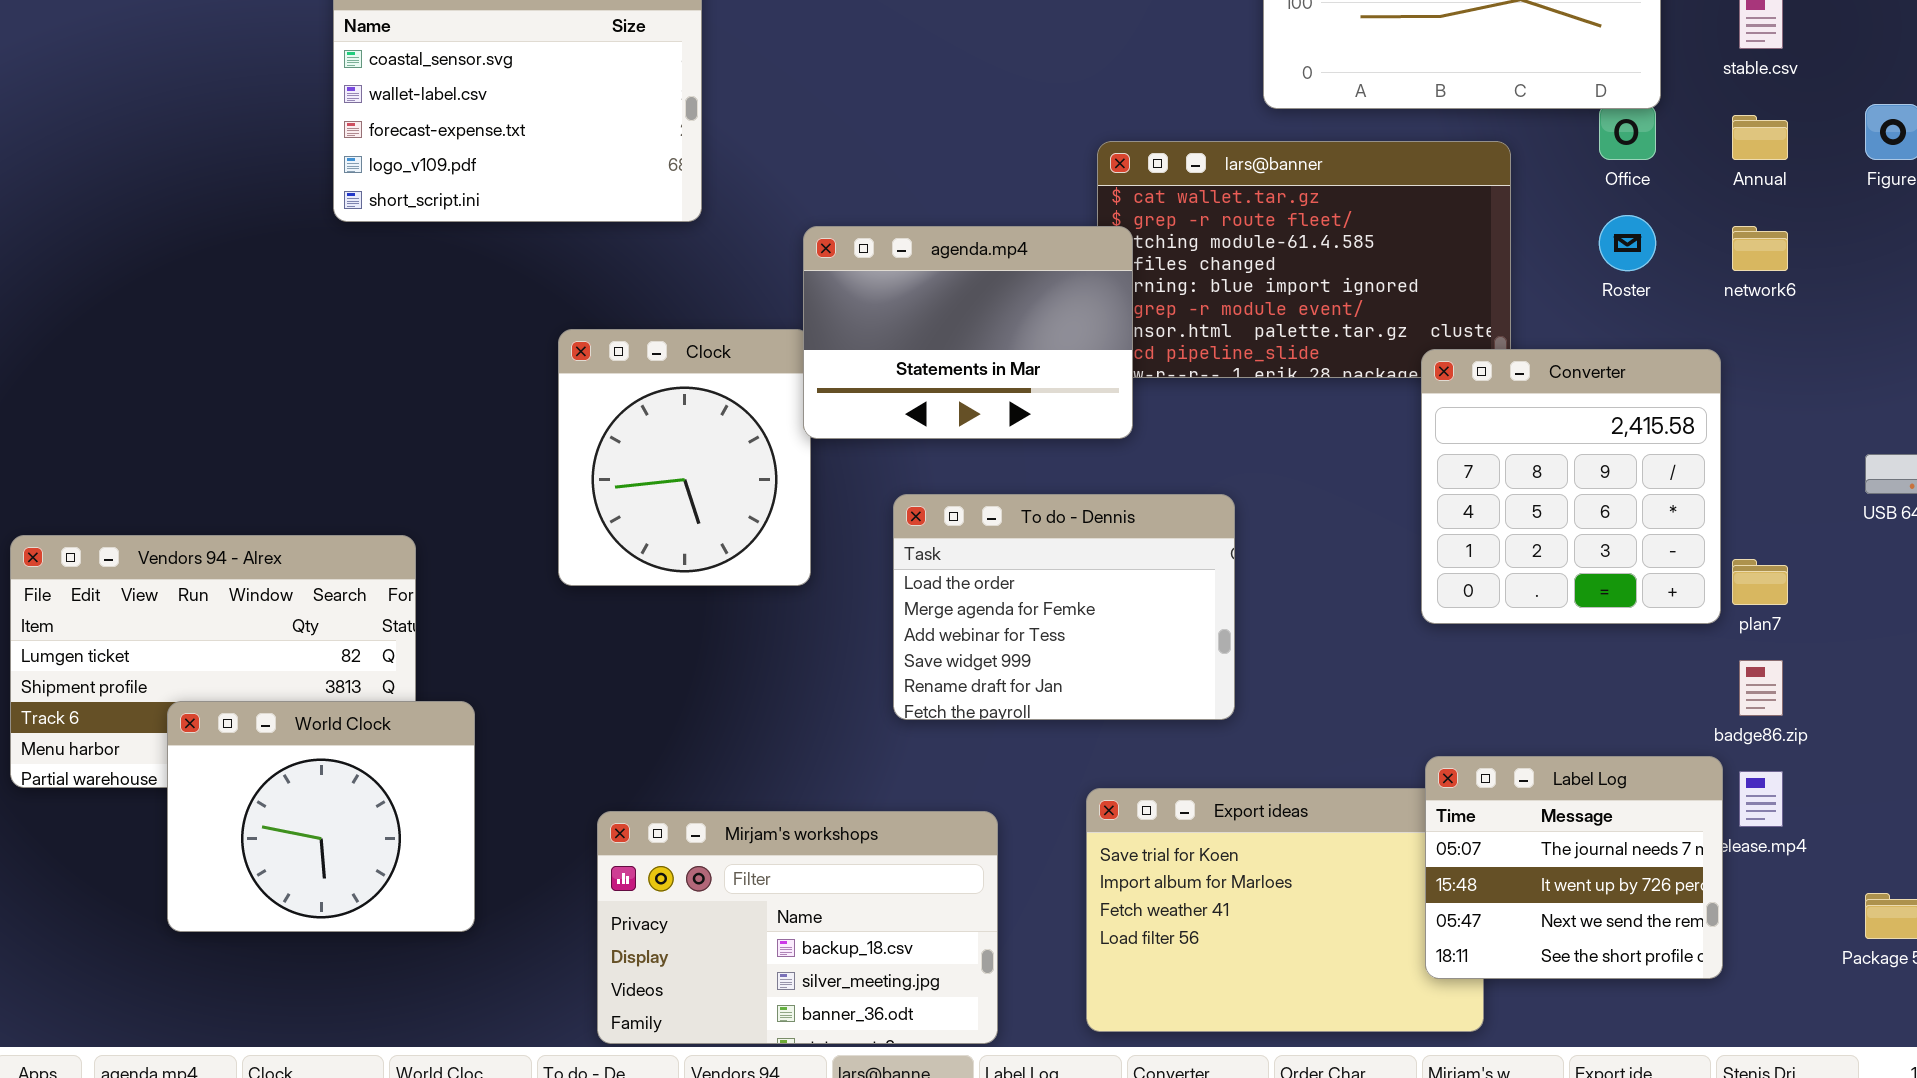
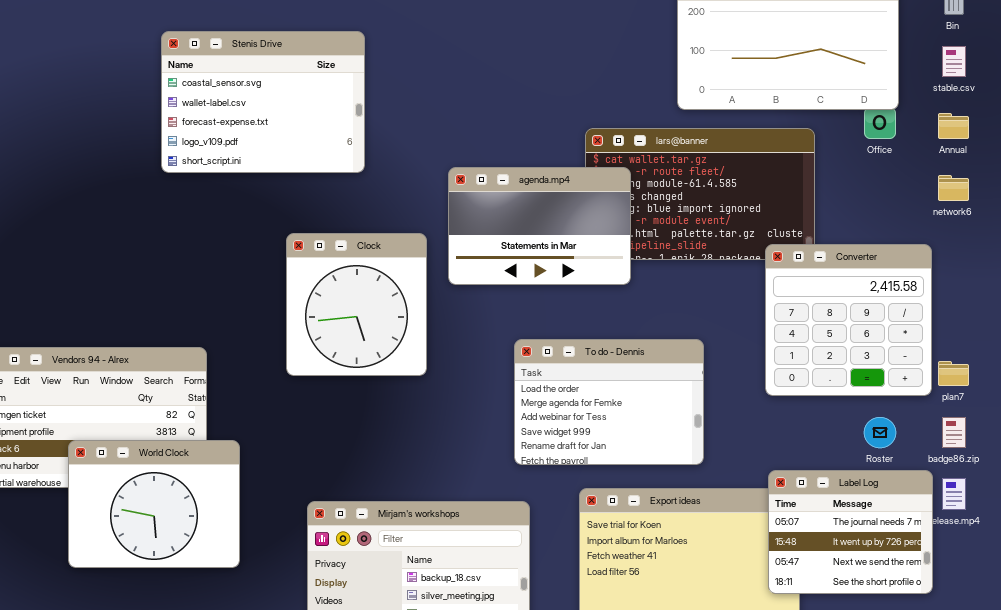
Roster: [1599,215,1656,271] -> [864,417,896,448], moved
agenda.mp4: [803,226,1133,439] -> [448,167,631,285], moved
To do - Dennis: [893,494,1235,720] -> [514,339,704,465], moved

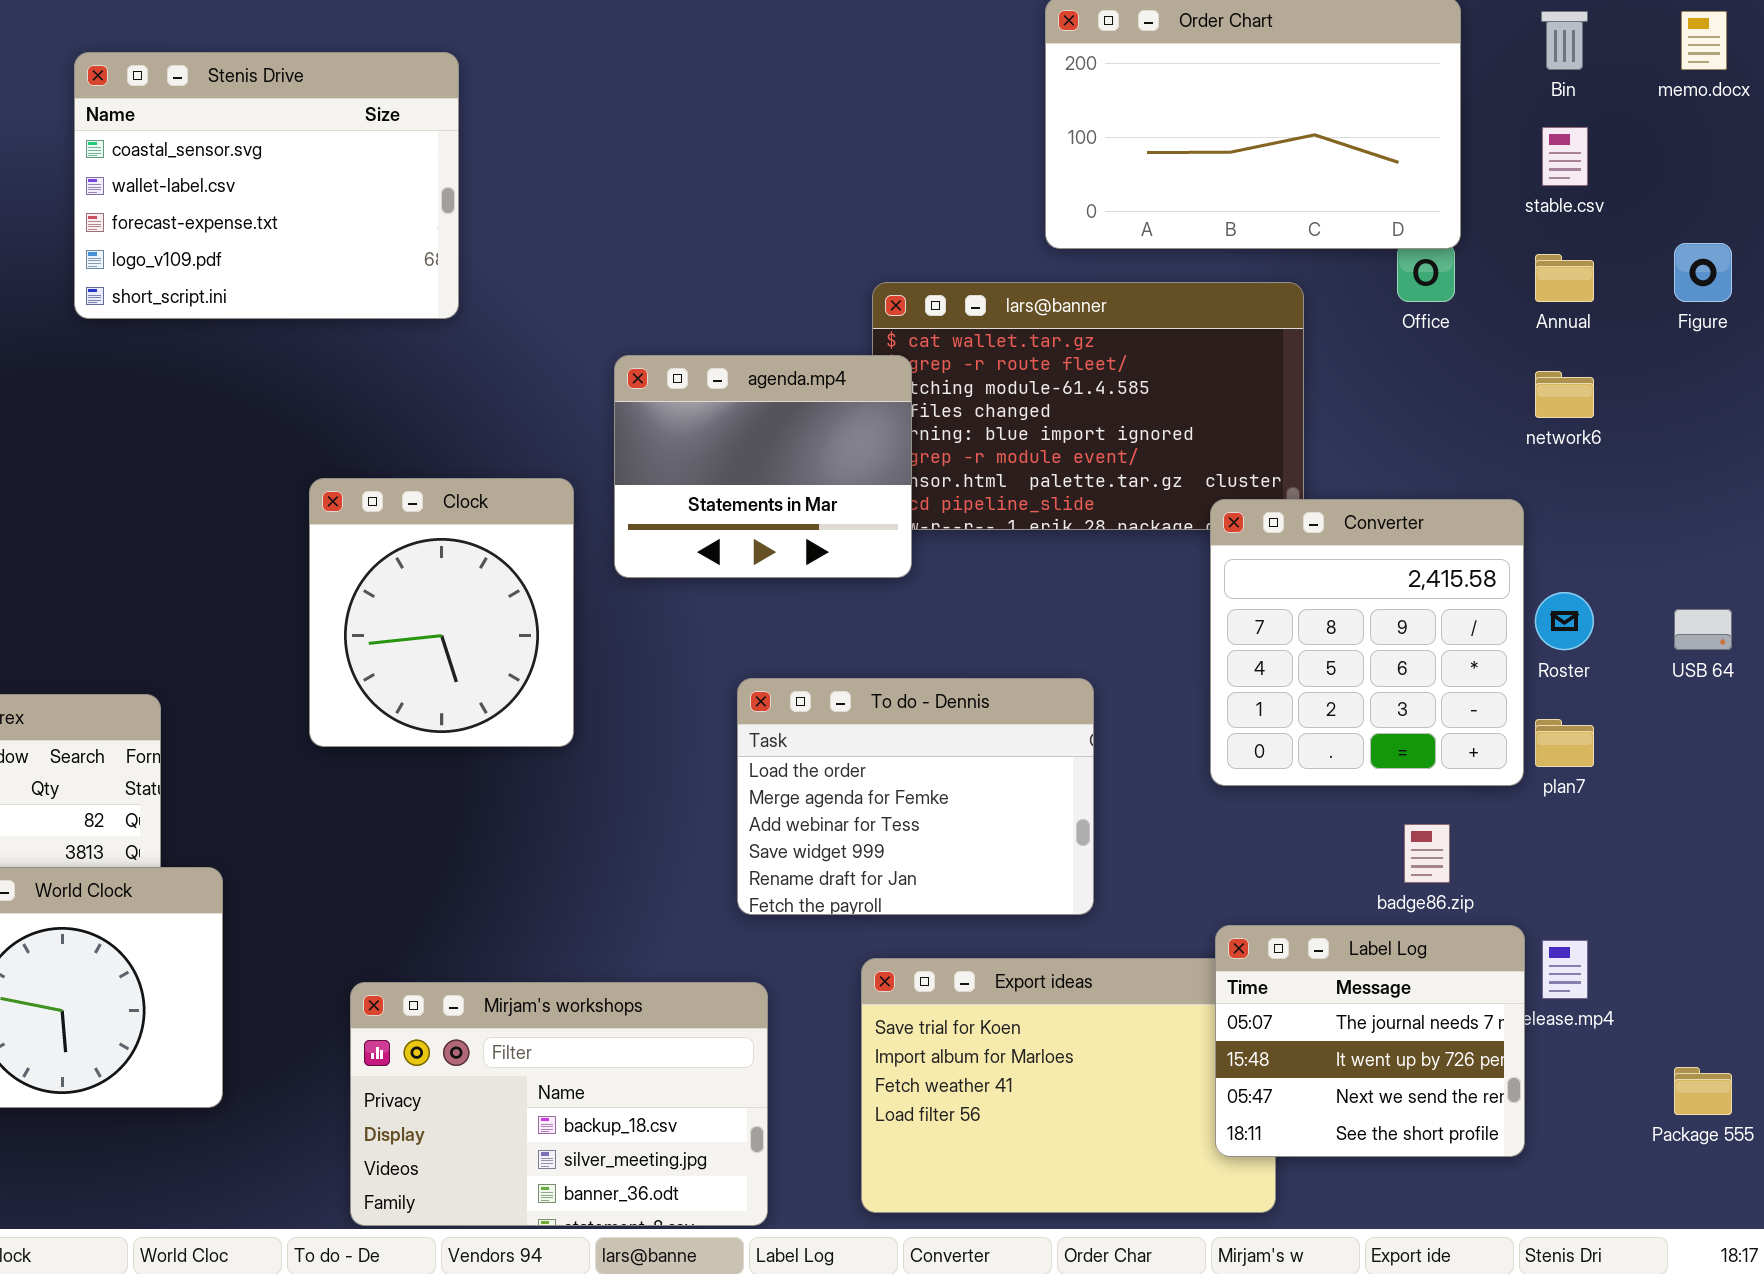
Stenis Drive: [161,31,365,173] -> [74,52,459,319], moved
agenda.mp4: [448,167,631,285] -> [614,355,912,578], resized
Roster: [864,417,896,448] -> [1535,592,1594,650], moved
badge86.zip: [942,417,966,448] -> [1404,824,1450,883], moved

